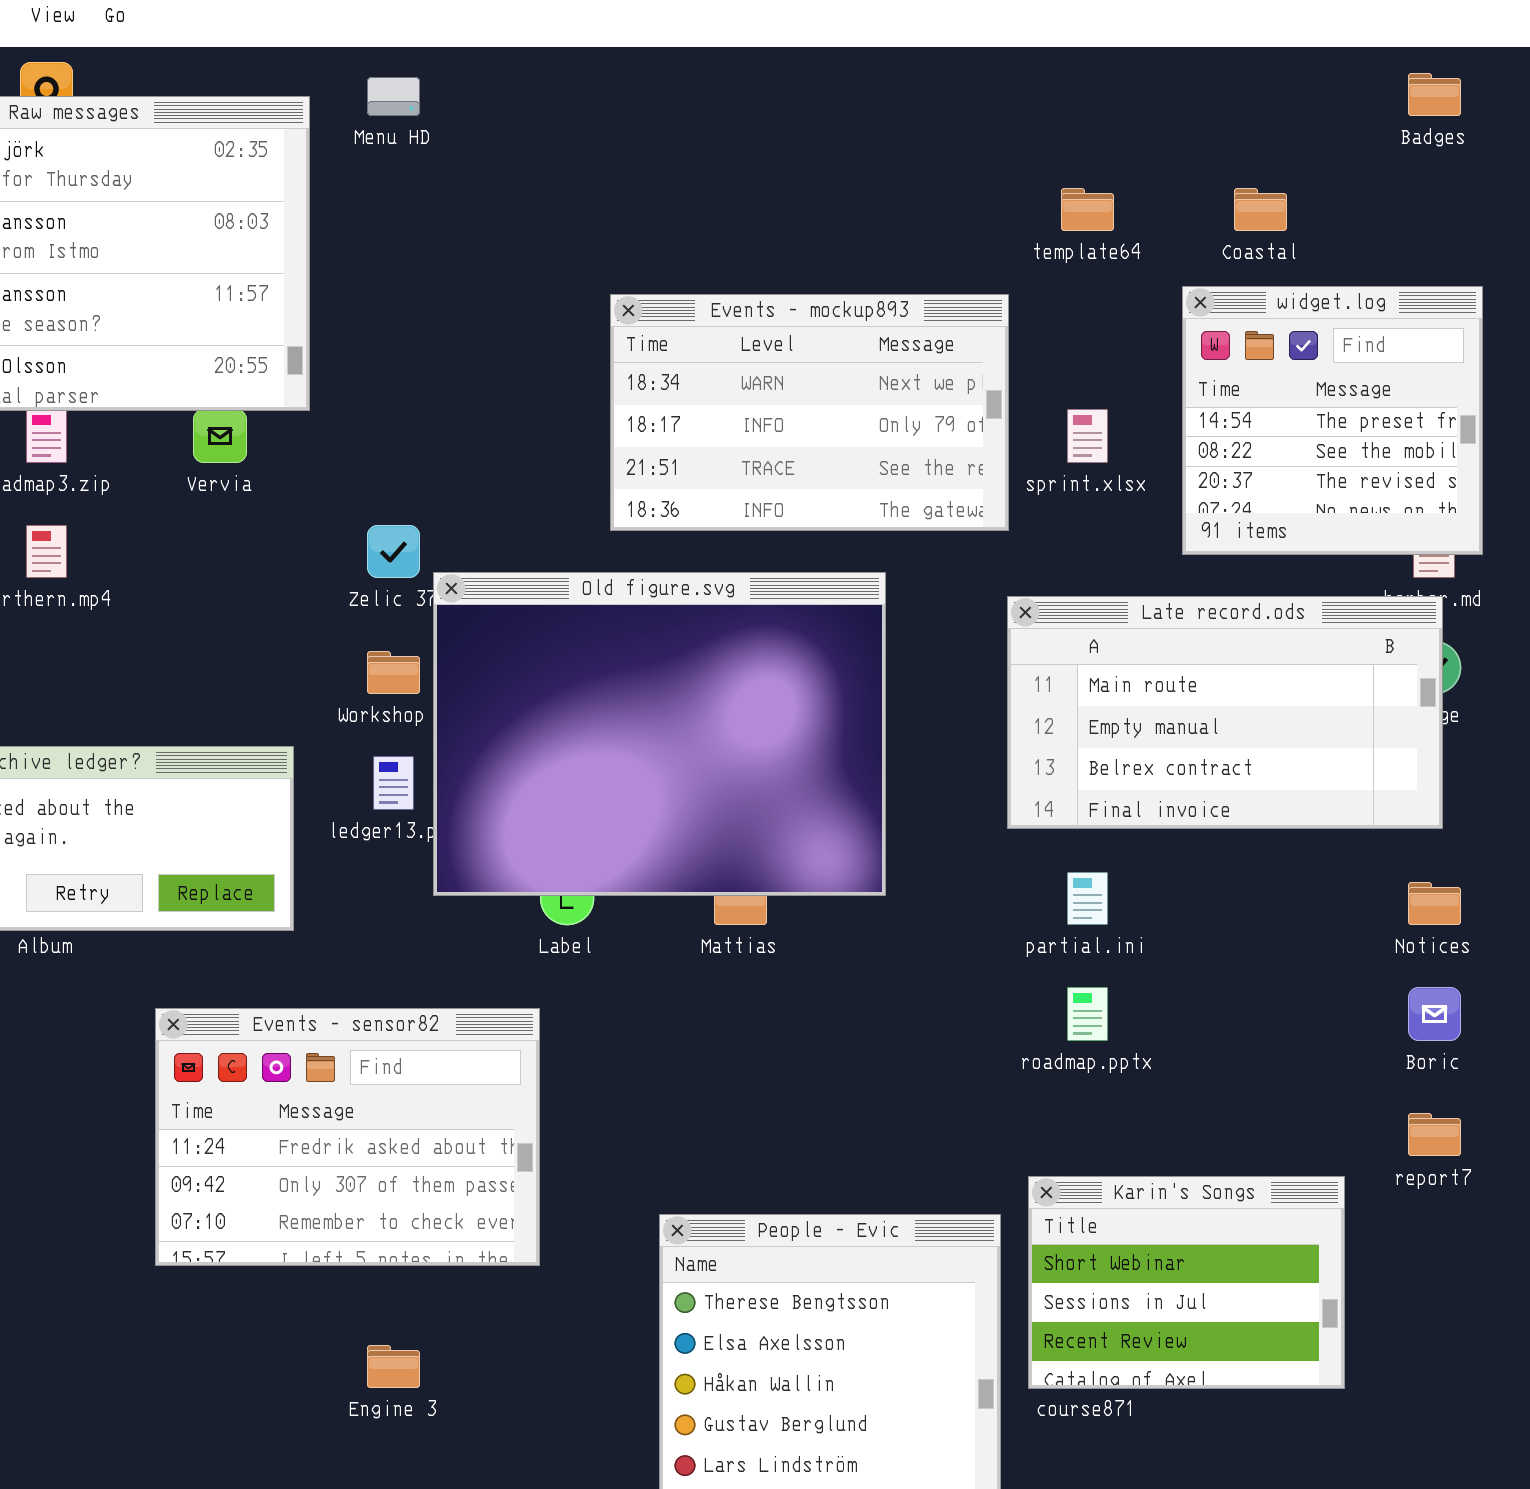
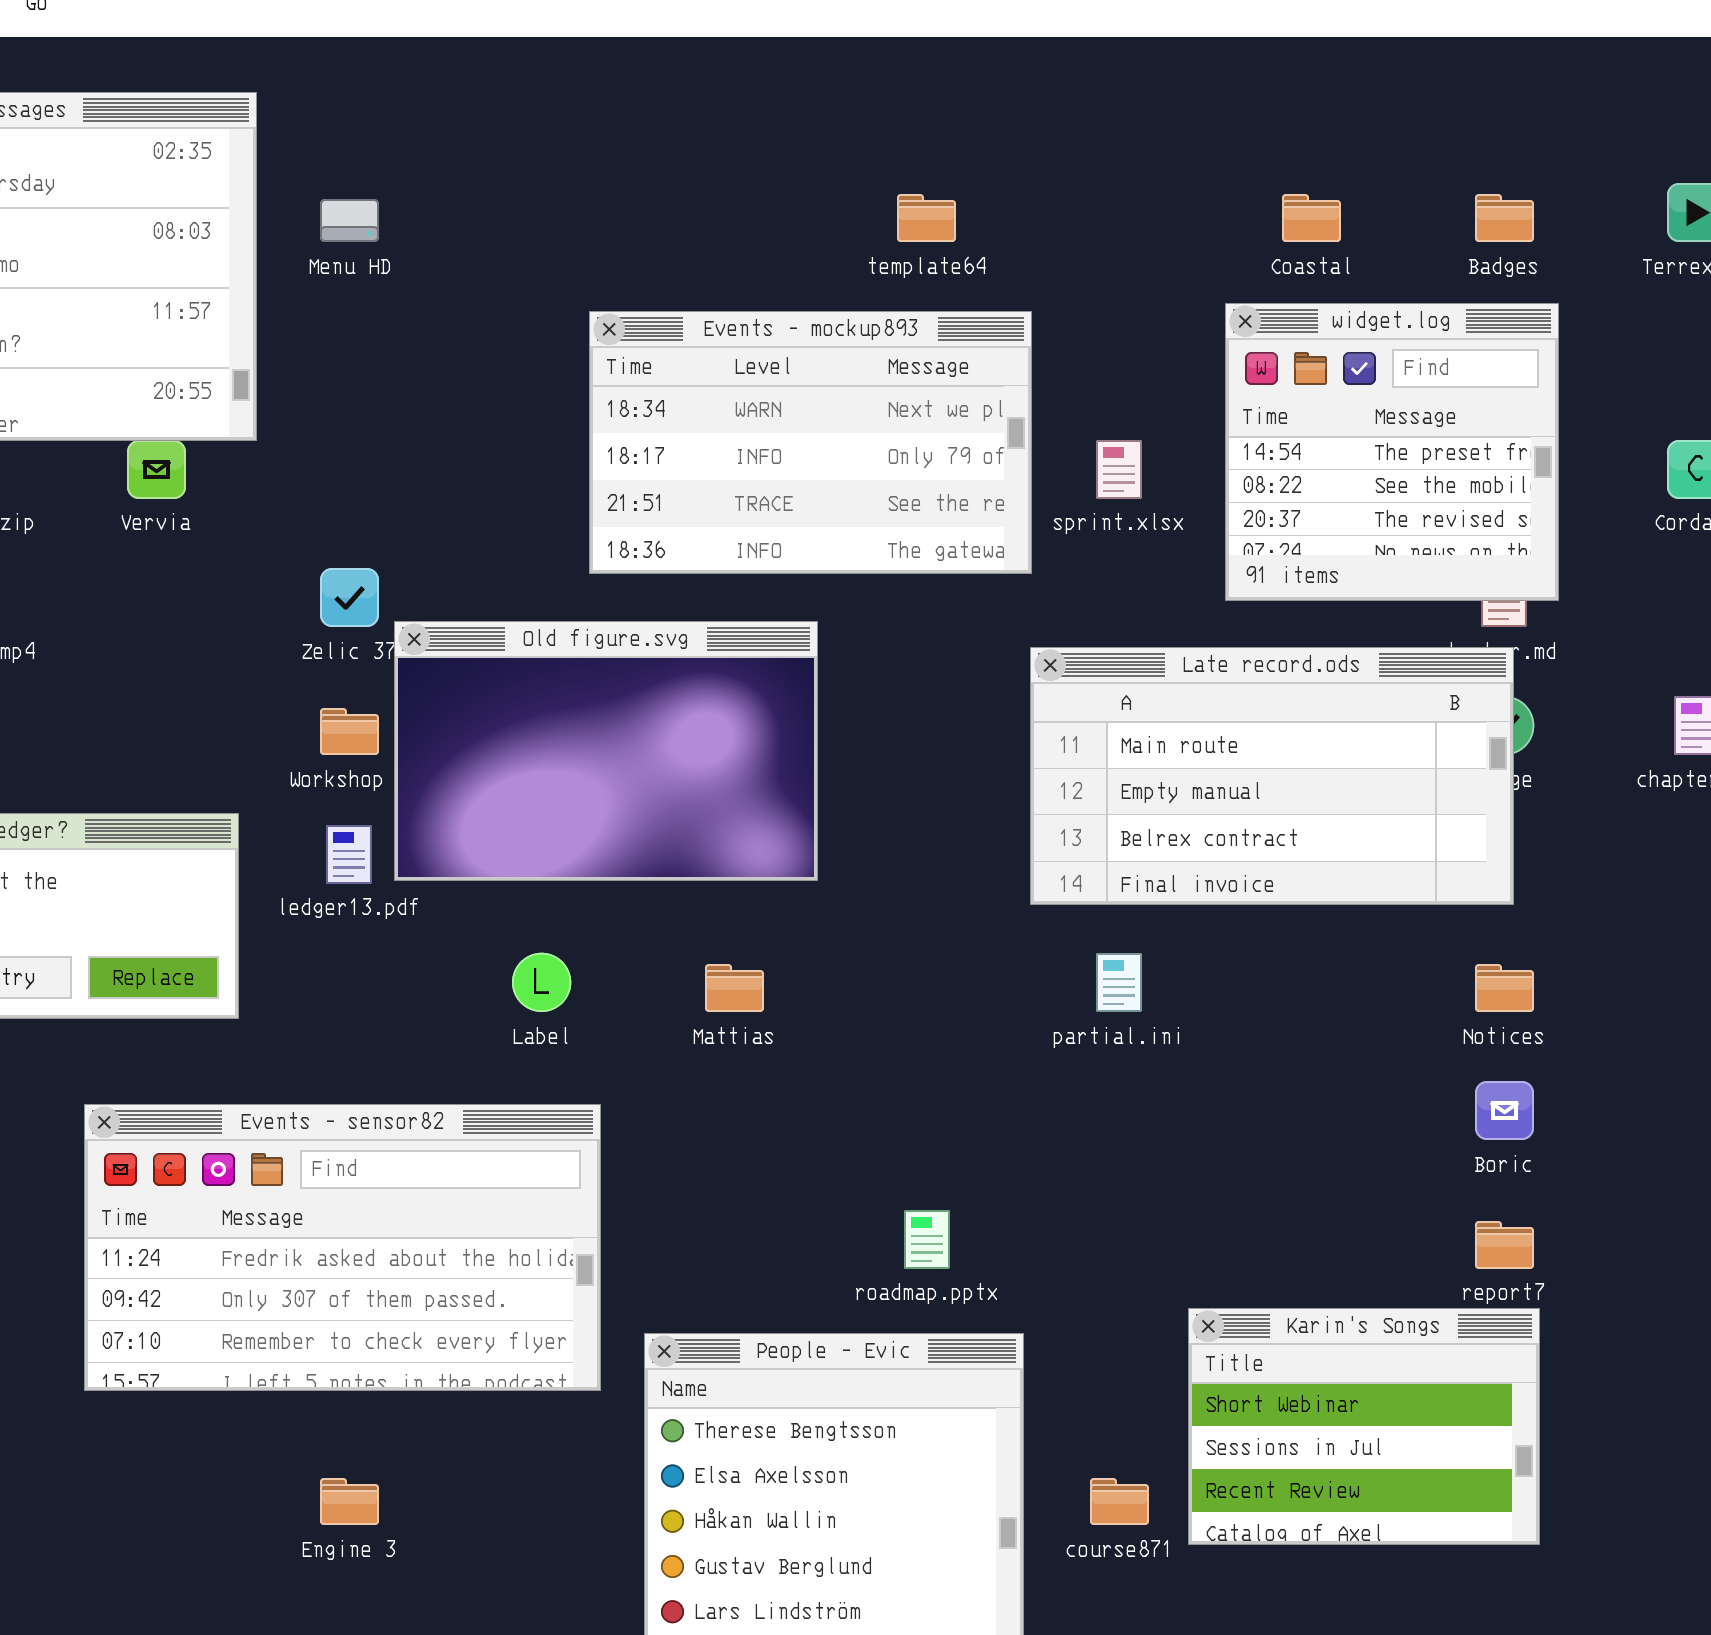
Badges: [1408,73,1461,116] -> [1475,194,1534,242], moved
Menu HD: [367,77,420,116] -> [320,199,379,242], moved
template64: [1061,188,1114,231] -> [897,194,956,242], moved
Old figure.svg: [433,572,886,896] -> [394,621,818,881], resized
roadmap.pptx: [1067,987,1108,1041] -> [904,1210,950,1269], moved
Events - sensor82: [155,1008,540,1266] -> [84,1104,601,1391], resized
Karin's Songs: [1028,1176,1345,1389] -> [1188,1308,1540,1545], moved

